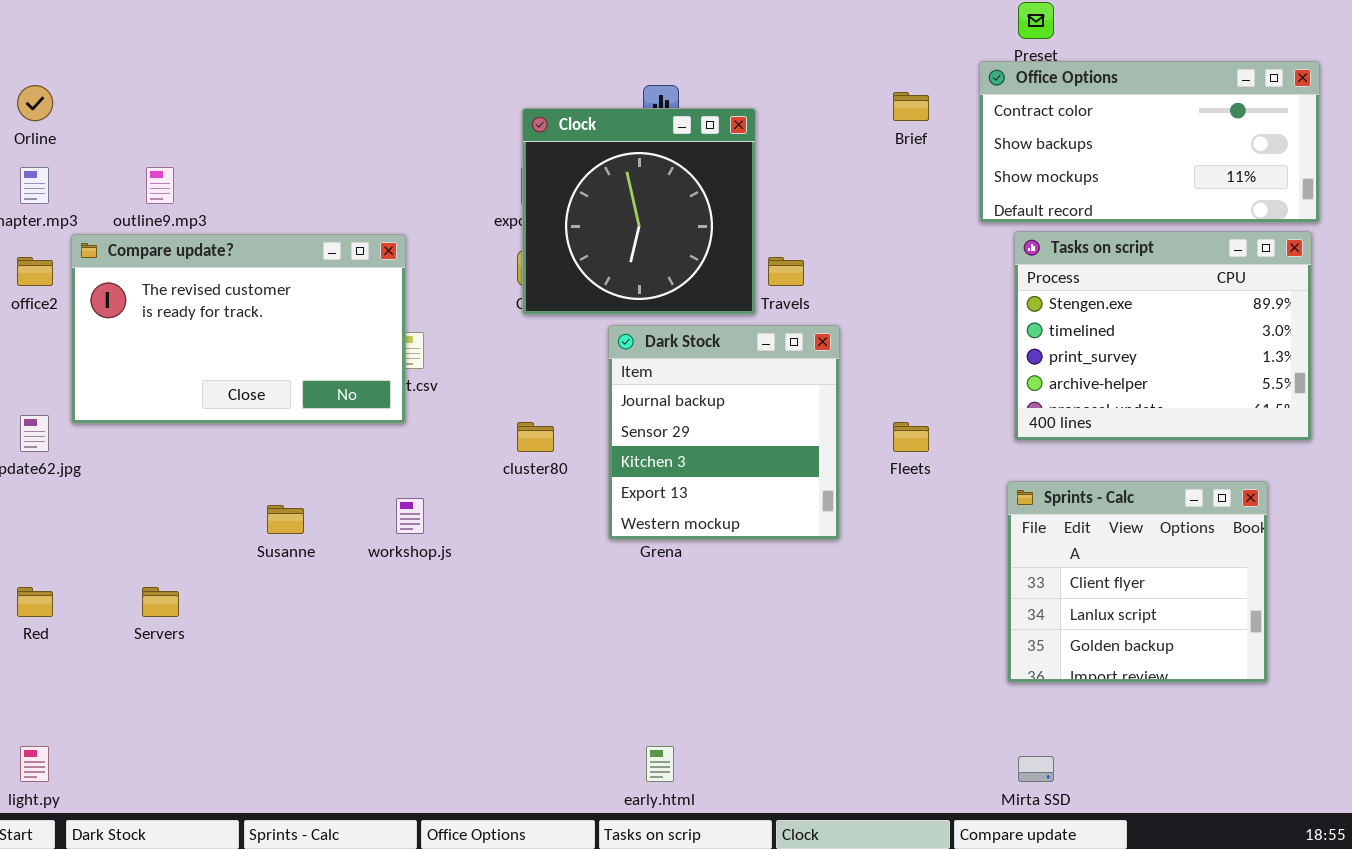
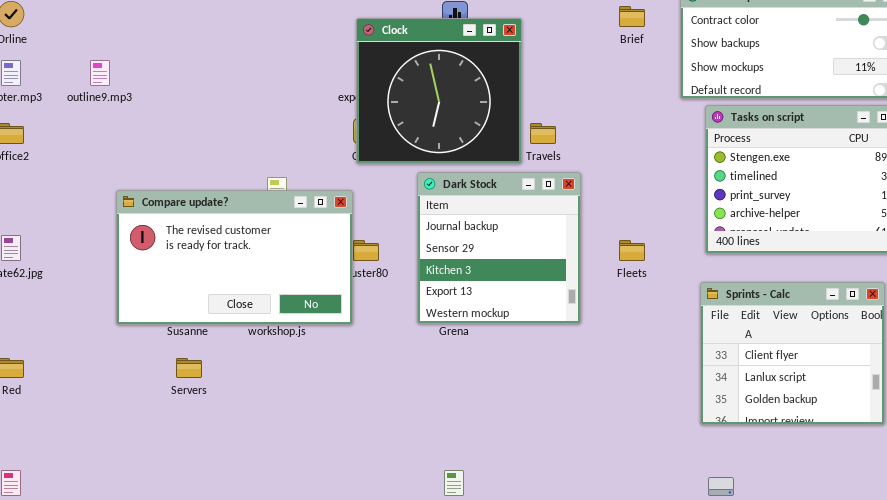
Compare update?: [71,234,406,424] -> [116,190,353,325], moved
Servers: [142,587,179,617] -> [176,358,202,378], moved

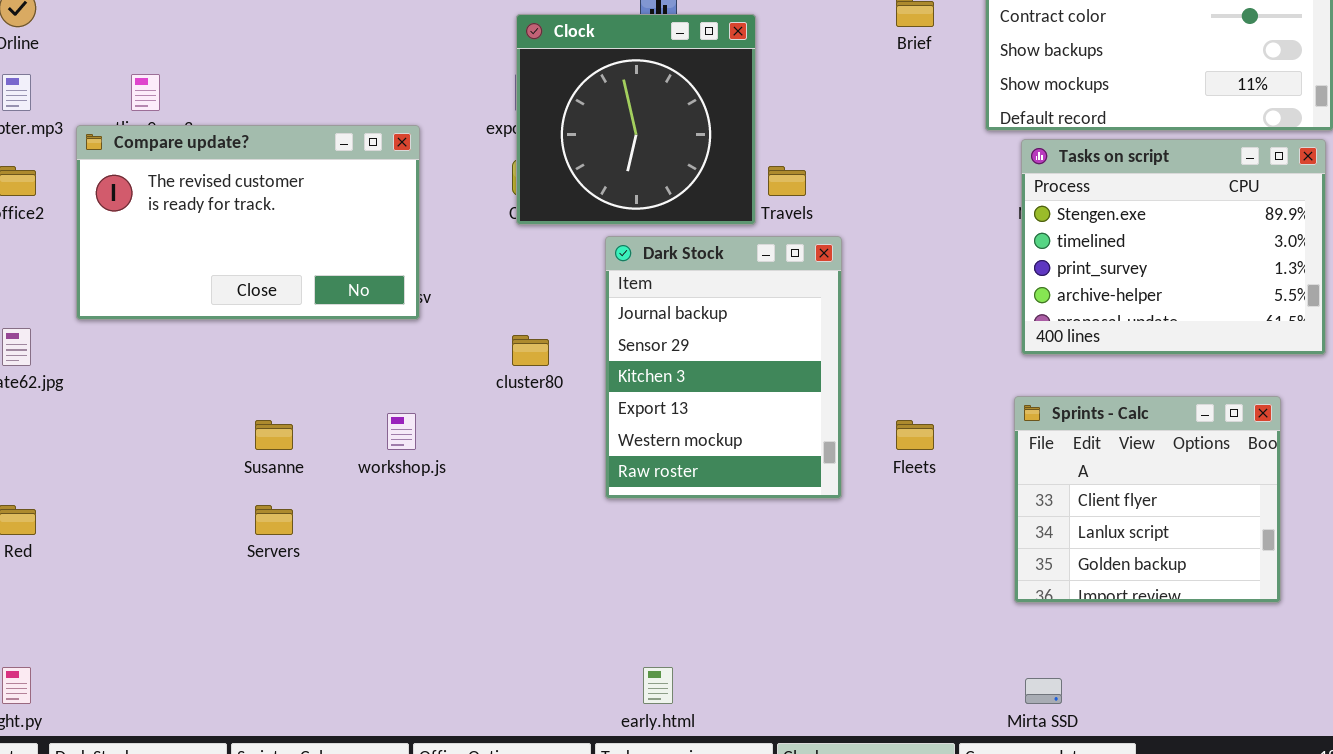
Dark Stock: [417,172,581,324] -> [605,236,842,499], resized
Compare update?: [116,190,353,325] -> [76,125,420,320], moved
Fleets: [619,240,645,261] -> [896,420,934,450], moved

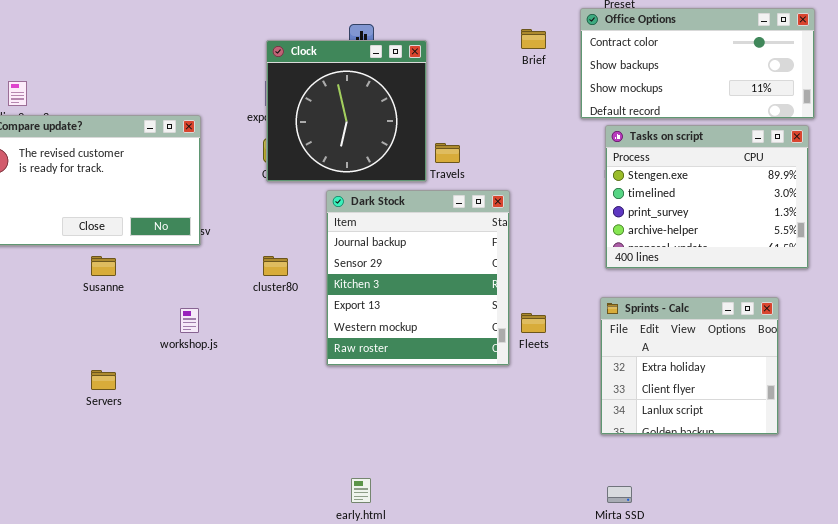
Dark Stock: [605,236,842,499] -> [326,190,510,366], resized
Sprints - Calc: [1014,396,1281,603] -> [600,297,779,435], scrolled up 1 row
Susanne: [255,420,293,450] -> [91,256,116,276], moved

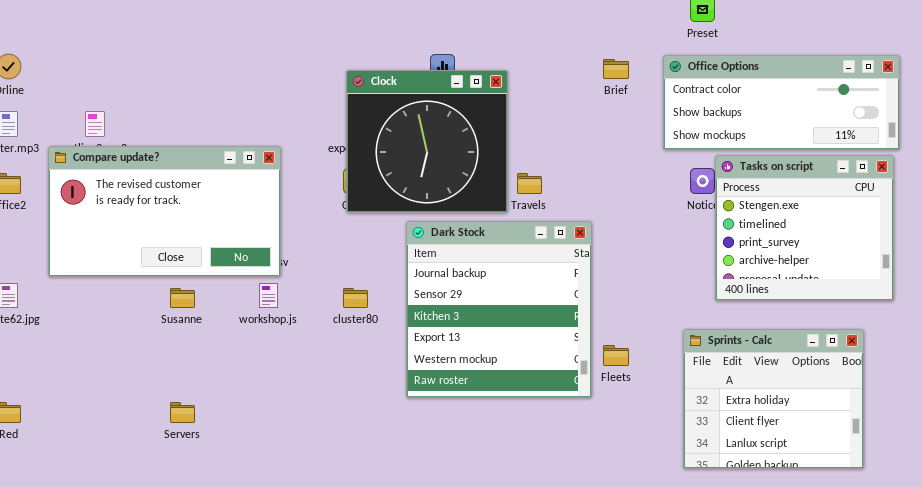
Office Options: [580,8,815,119] -> [663,55,900,150], resized
Tasks on script: [605,125,809,269] -> [715,155,894,301], resized
workshop.js: [180,308,199,333] -> [259,283,278,308], moved

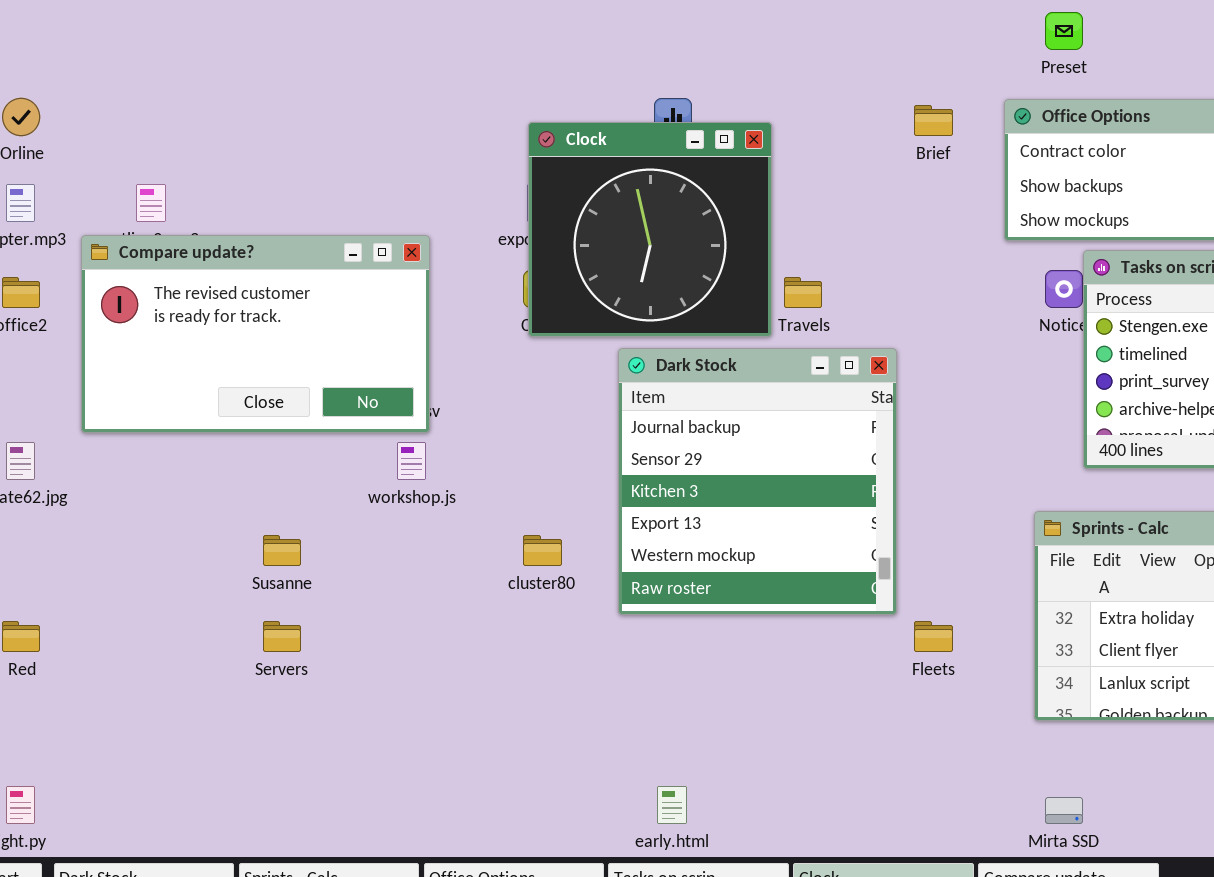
Susanne: [170,288,195,308] -> [263,535,301,566], moved
cluster80: [343,288,368,308] -> [523,535,562,566], moved
Fleets: [603,345,629,366] -> [914,621,953,652], moved

